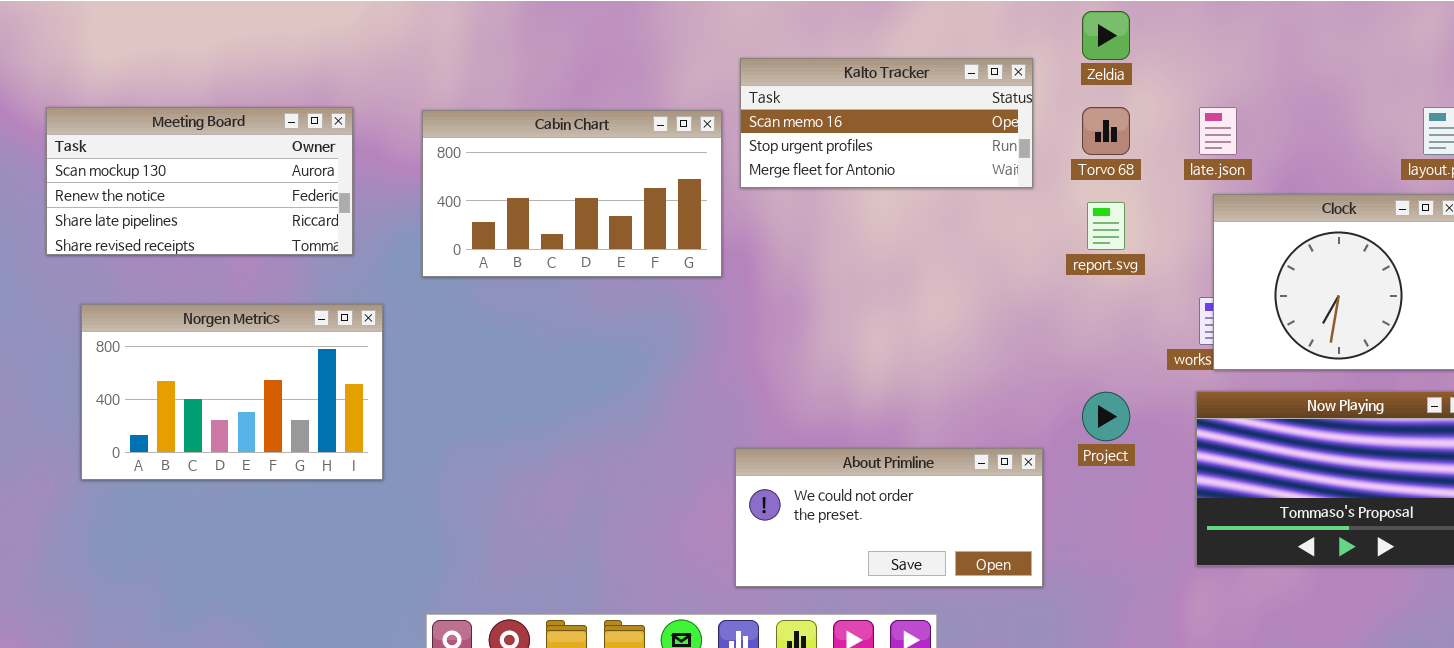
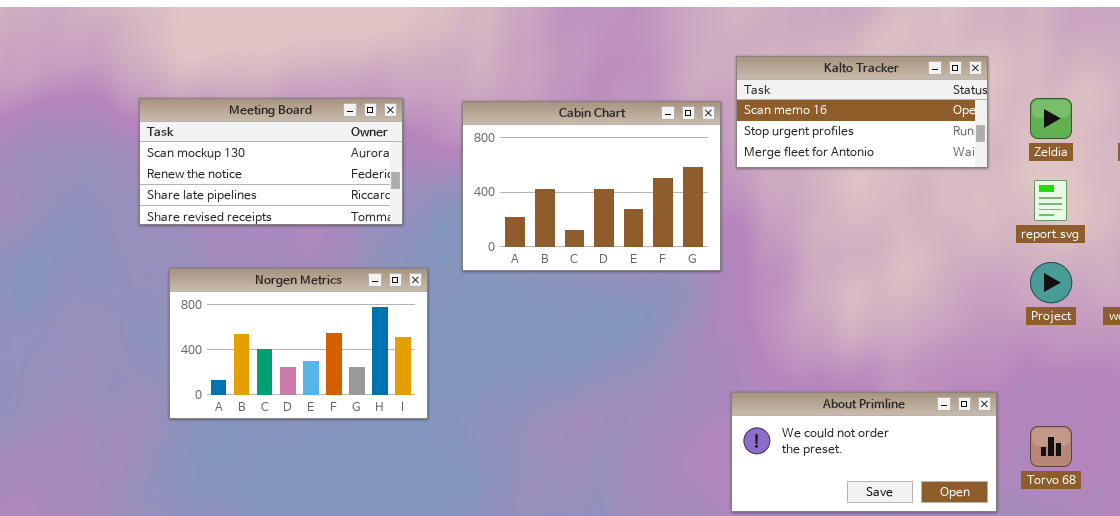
Zeldia: [1082,11,1130,60] -> [1030,98,1072,139], moved
Torvo 68: [1082,107,1130,155] -> [1030,426,1072,467], moved
Cabin Chart: [422,110,722,277] -> [462,101,721,271], resized
Project: [1082,392,1130,441] -> [1030,262,1072,303], moved

